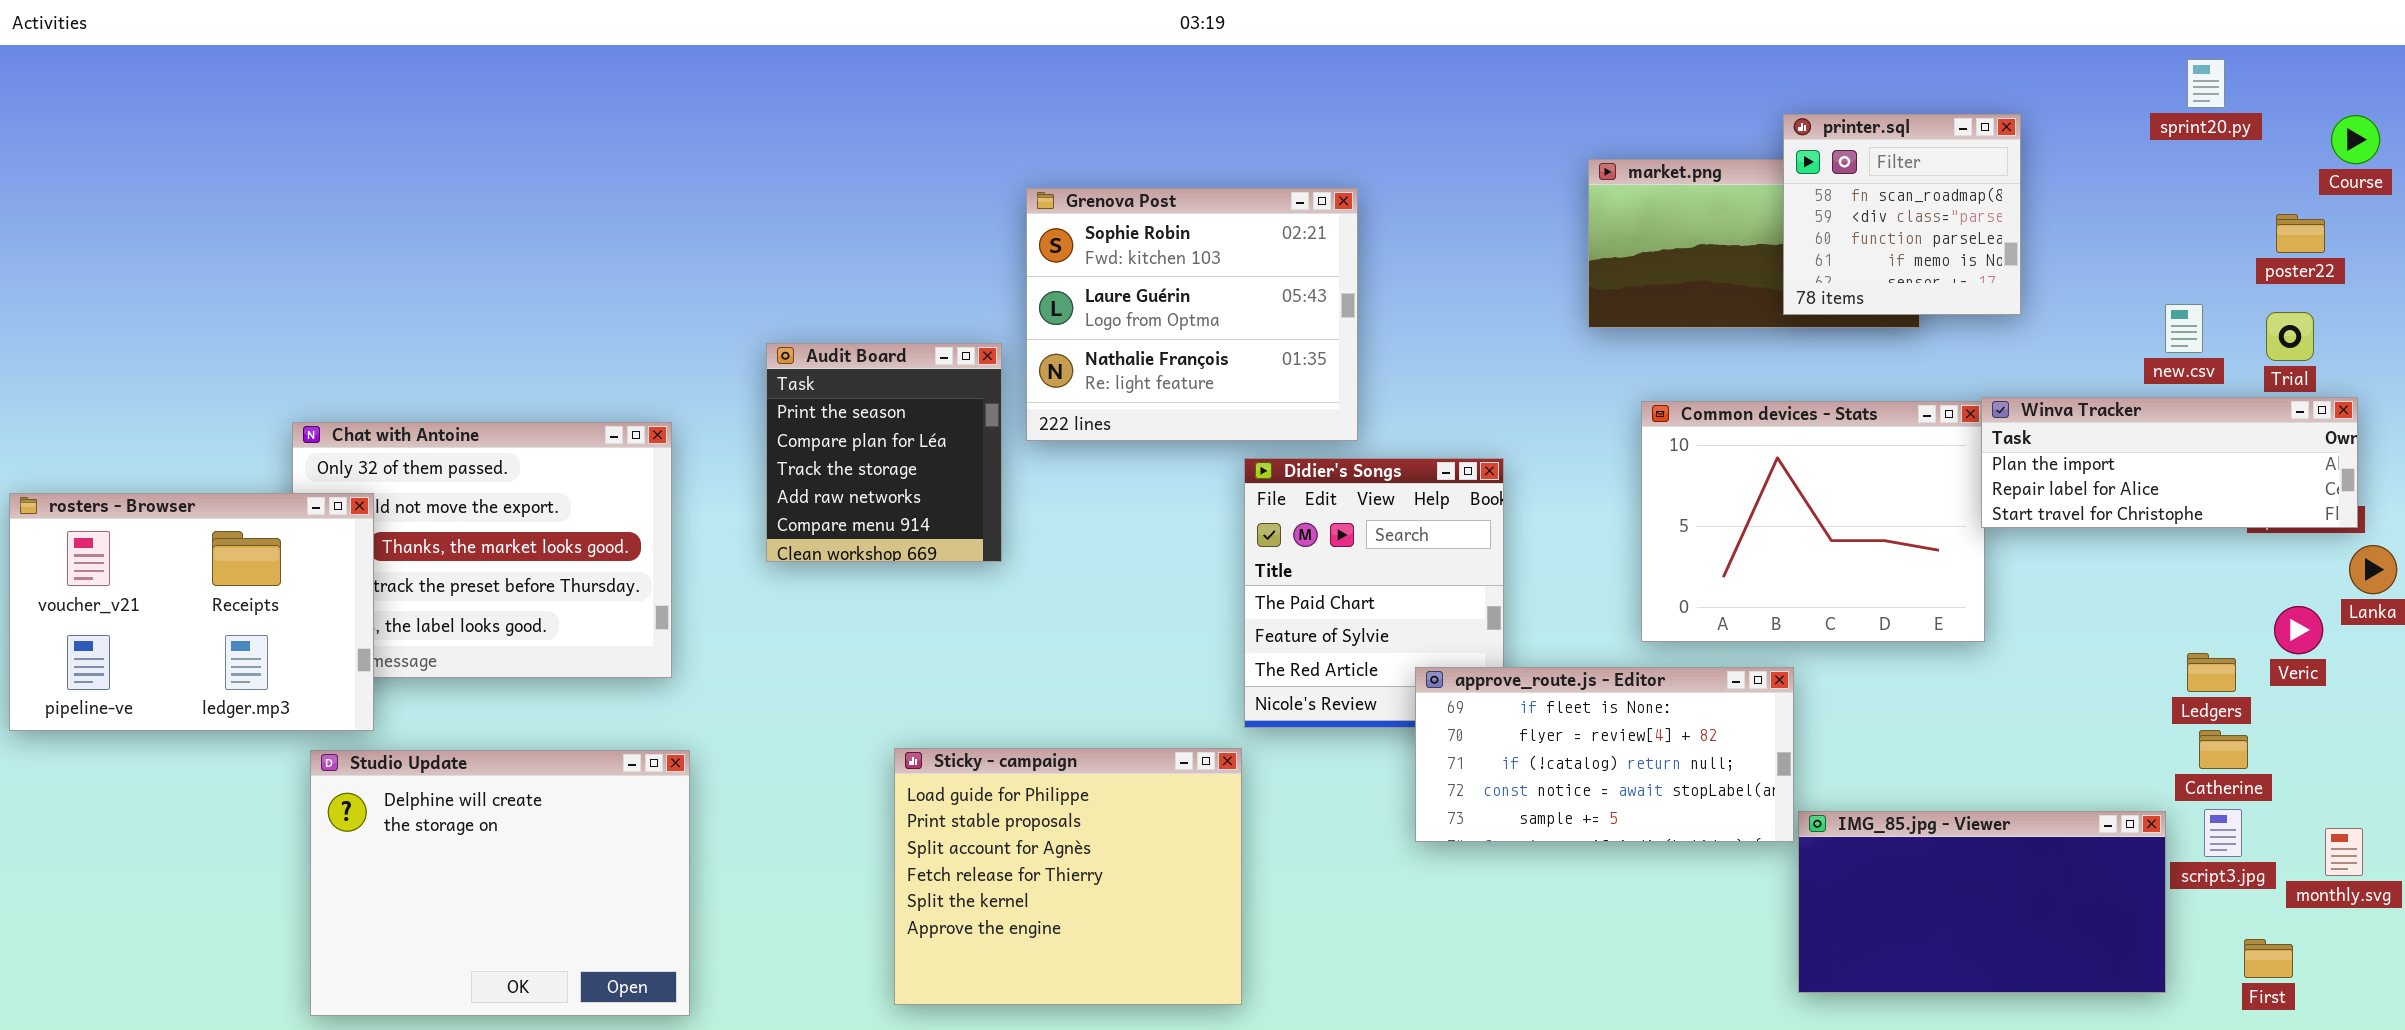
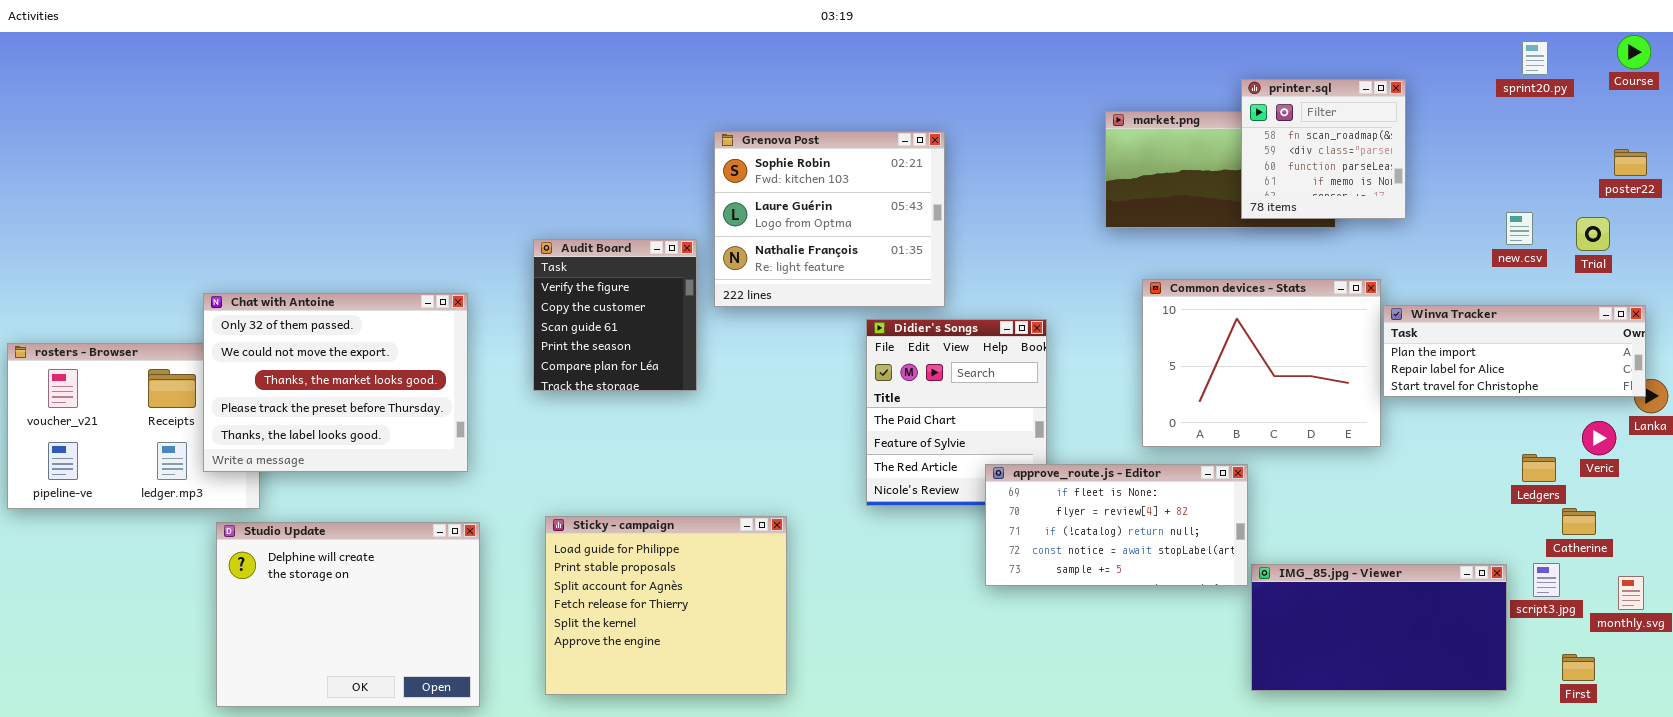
Course: [2331,115,2380,164] -> [1617,35,1651,69], moved
poster22: [2276,214,2325,253] -> [1614,149,1647,176], moved
Audit Board: [766,343,1002,562] -> [533,239,697,391], scrolled up 3 rows
Winva Tracker: [1981,397,2358,528] -> [1383,305,1646,397], moved
Chat with Antoine: [292,422,672,678] -> [203,293,468,472], raised
Catherine: [2199,730,2248,769] -> [1562,508,1596,535], moved
Sticky - campaign: [894,748,1242,1005] -> [545,516,787,695], moved

